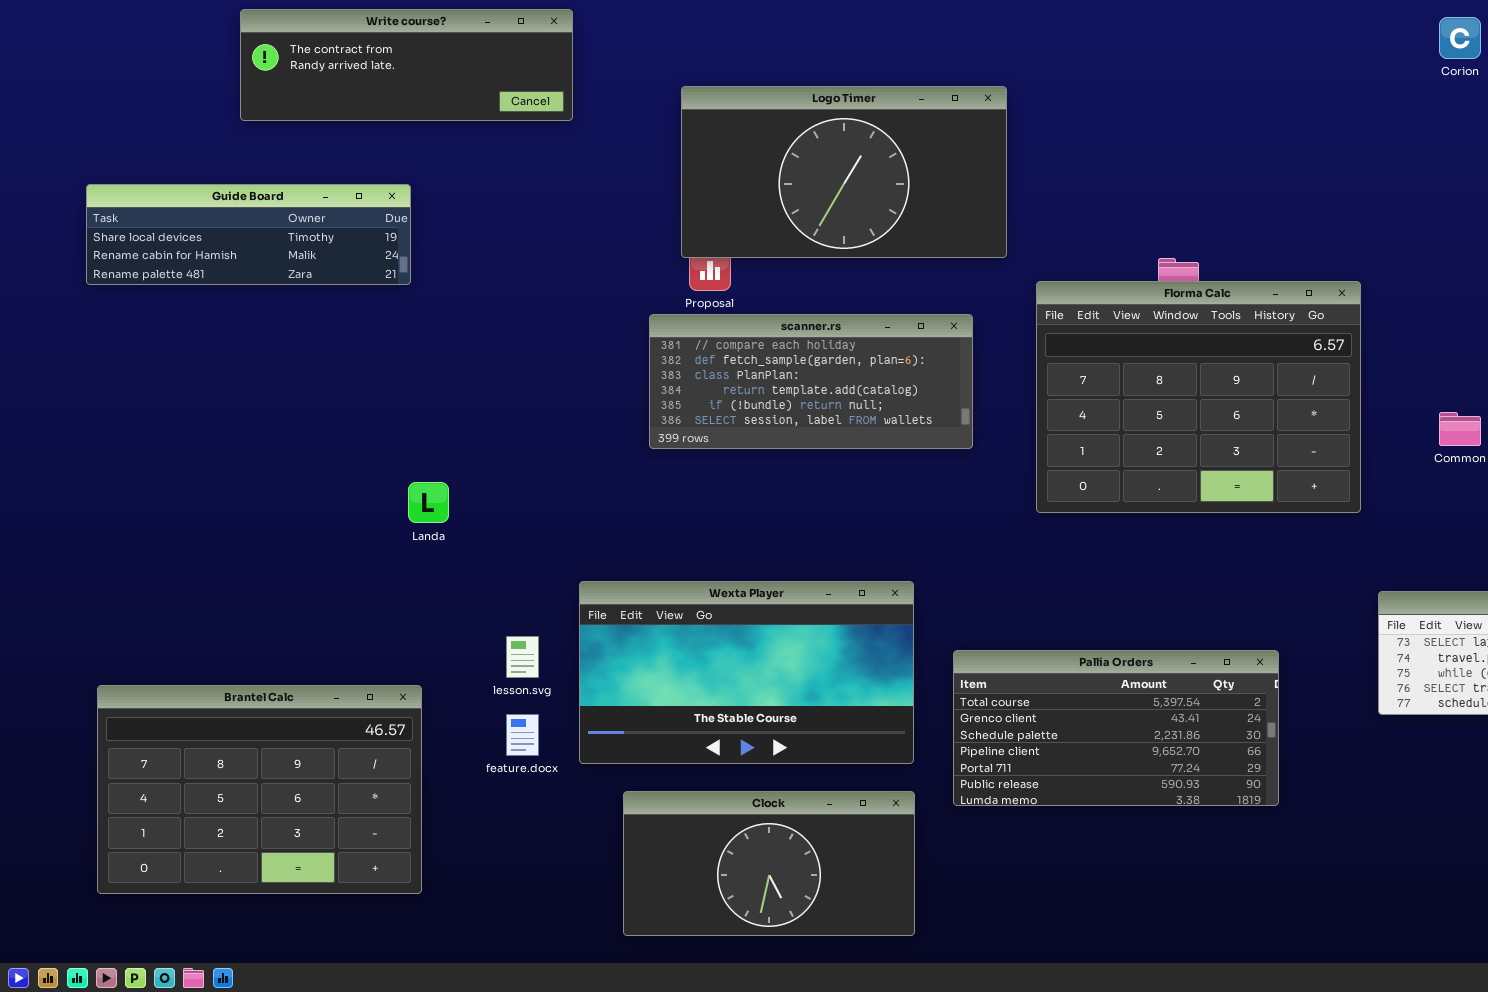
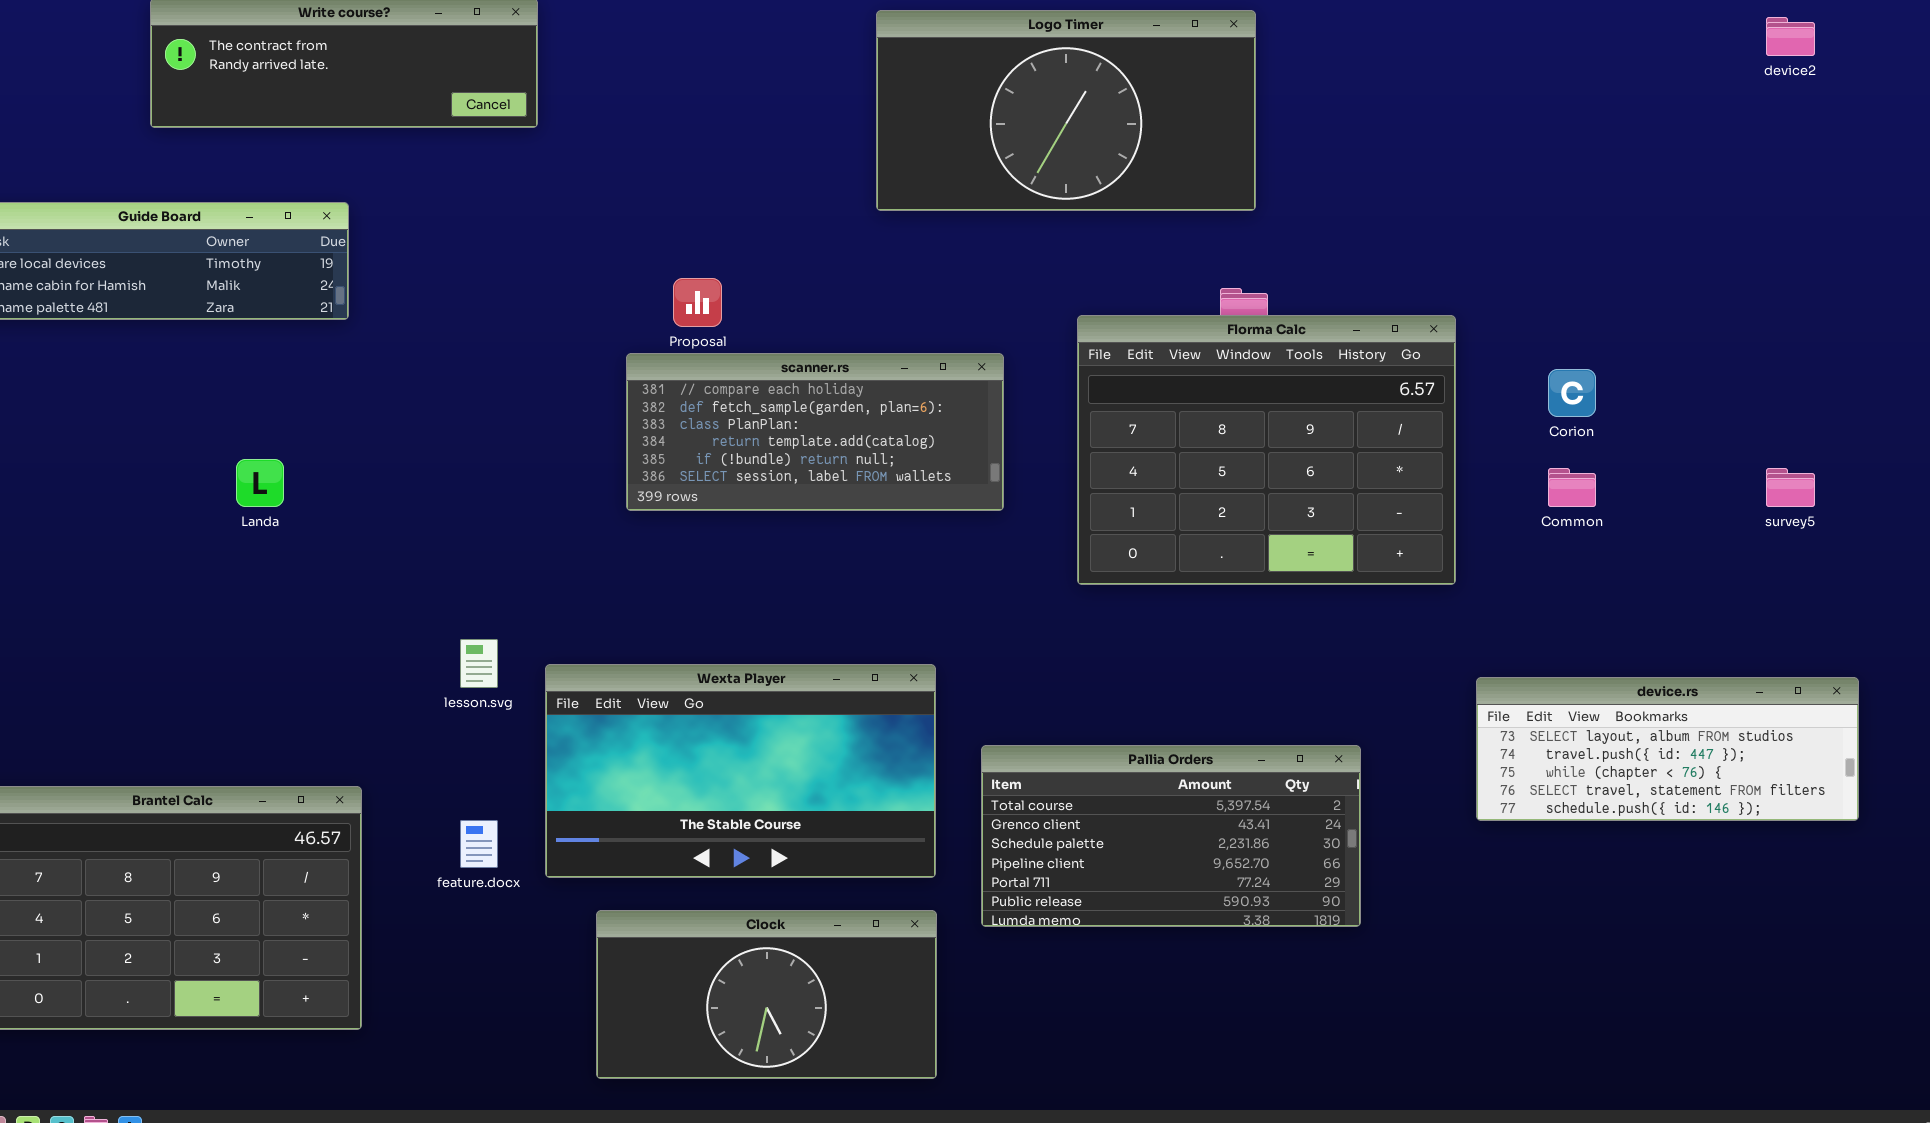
Corion: [1439,17,1481,59] -> [1548,369,1596,417], moved
Logo Timer: [681,86,1007,258] -> [876,10,1256,211], moved
Landa: [408,482,449,523] -> [236,459,284,507], moved
lesson.svg: [506,636,539,678] -> [460,639,498,688], moved

